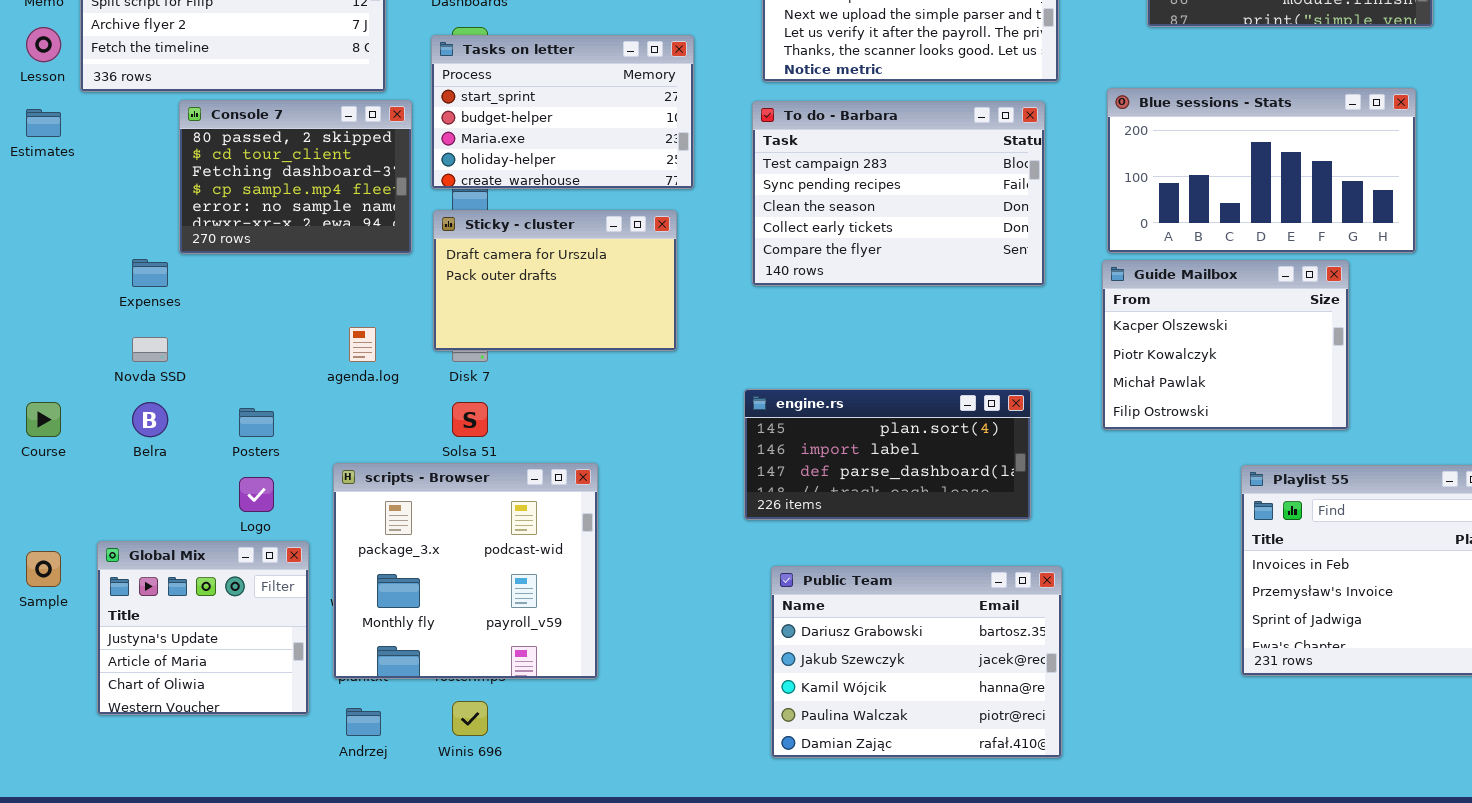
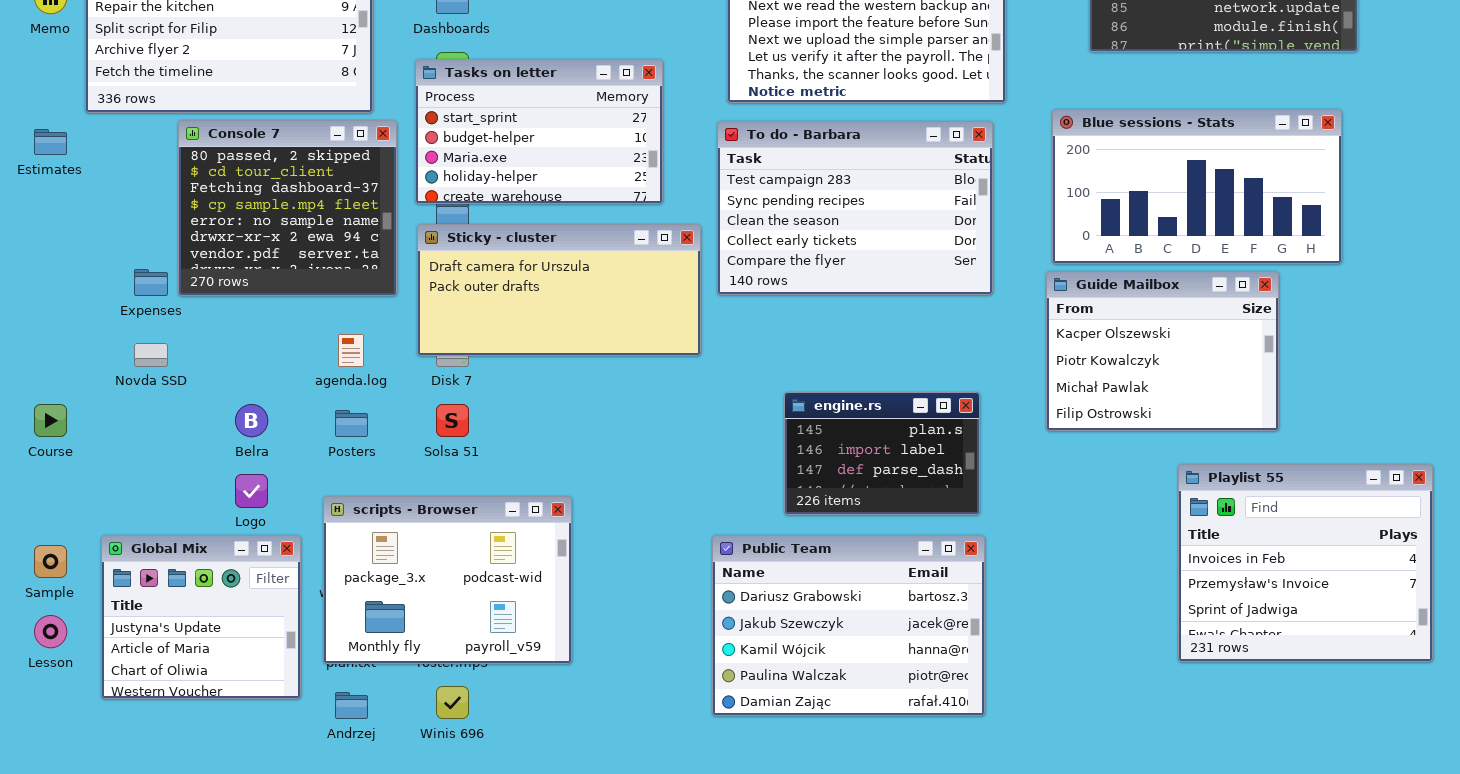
Lesson: [26,27,61,62] -> [34,615,67,648], moved
Console 7: [179,100,412,254] -> [178,120,397,296], resized
Sticky - cluster: [433,210,677,351] -> [417,224,701,356], resized
engine.rs: [744,389,1031,520] -> [784,392,980,515], resized
Belra: [132,402,168,437] -> [235,404,268,437], moved
Posters: [239,408,274,437] -> [335,410,368,437], moved
scripts - Browser: [333,463,598,679] -> [323,496,572,664], resized
Public Team: [771,566,1062,758] -> [712,535,985,716], moved

